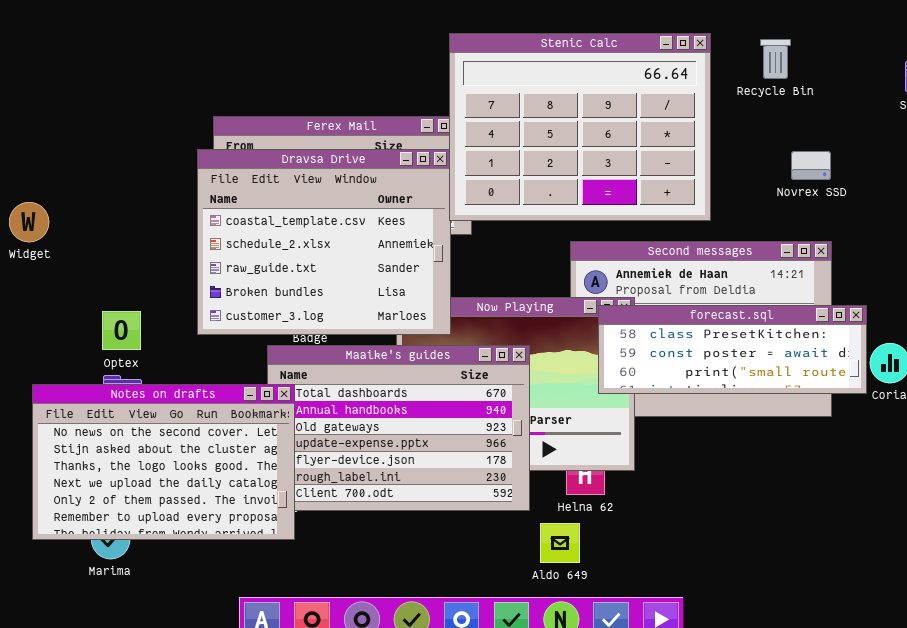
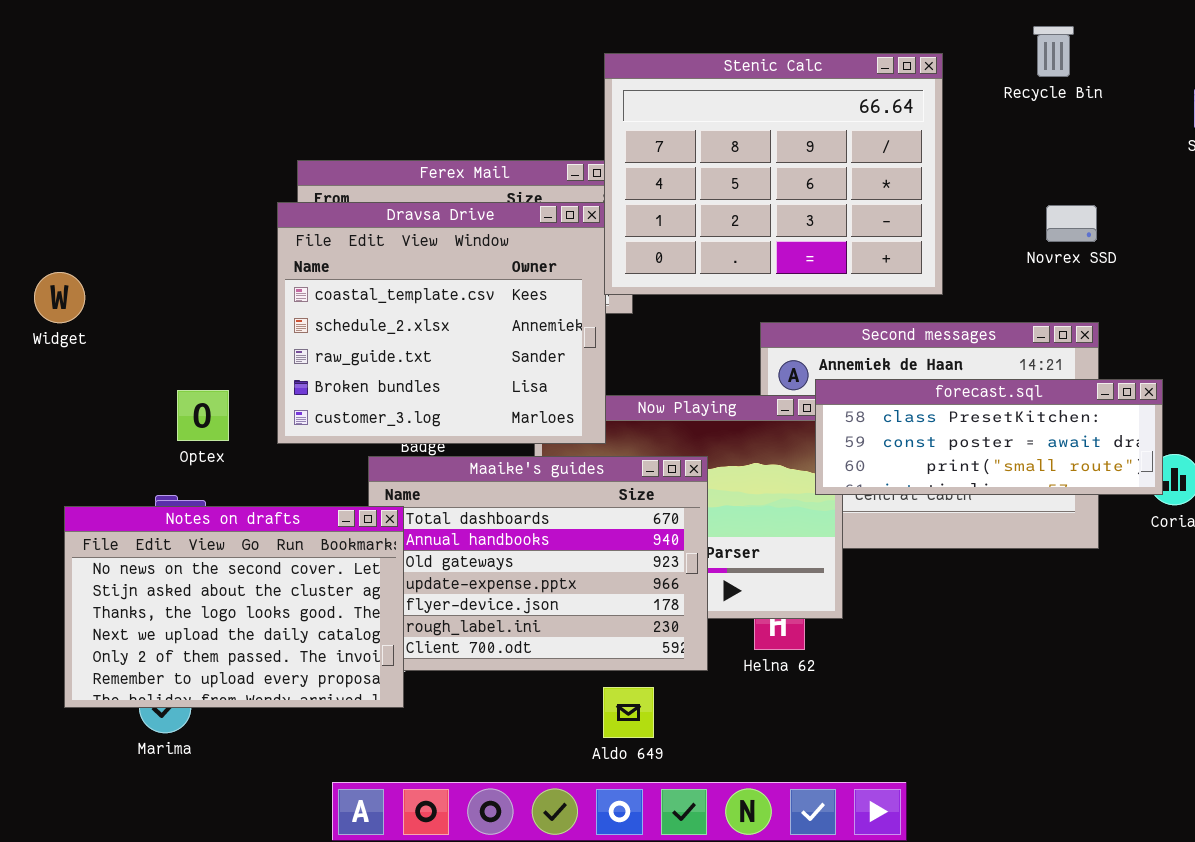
Recycle Bin: [760,39,791,79] -> [1033,26,1074,77], moved
forecast.sql: [598,305,867,394] -> [815,379,1163,495], moved
Optex: [102,311,141,350] -> [177,390,229,441], moved
Aldo 649: [540,523,580,563] -> [603,687,654,738], moved

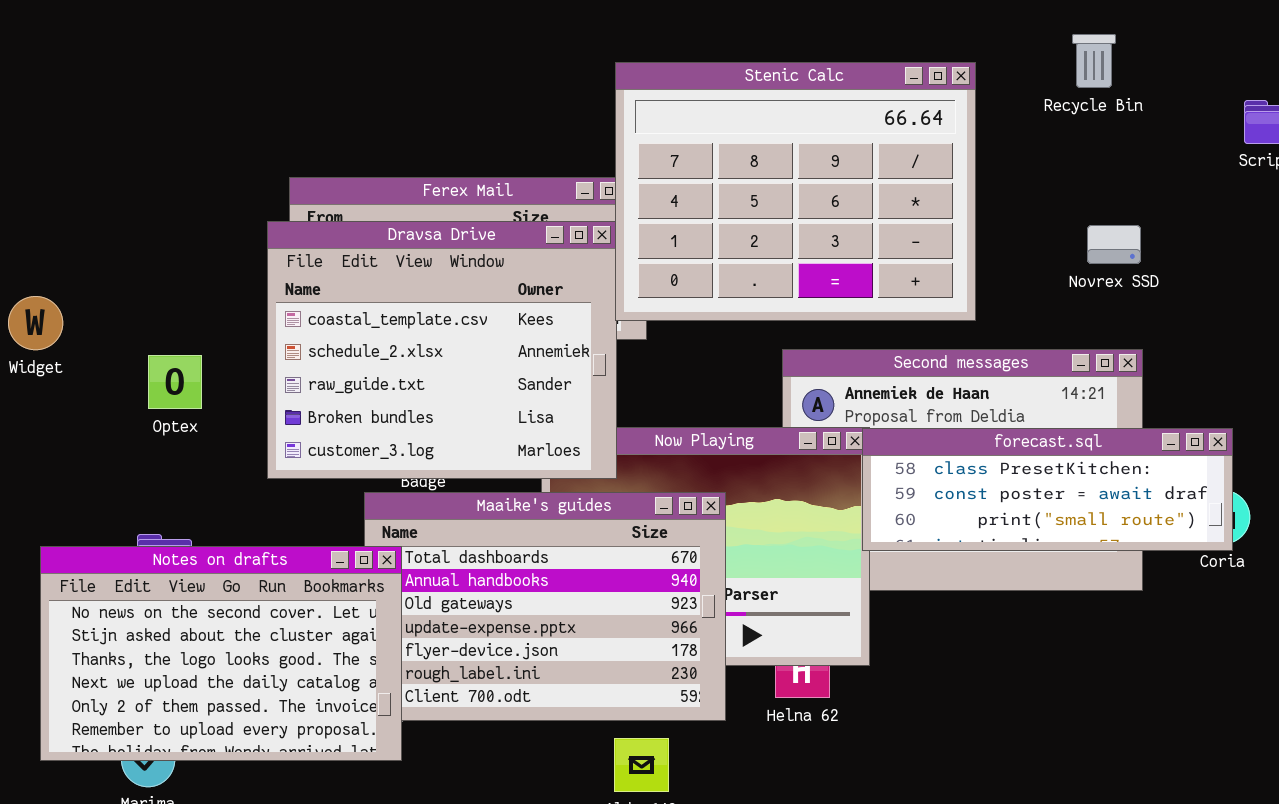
forecast.sql: [815,379,1163,495] -> [862,428,1233,551], moved
Optex: [177,390,229,441] -> [148,355,202,409], moved

